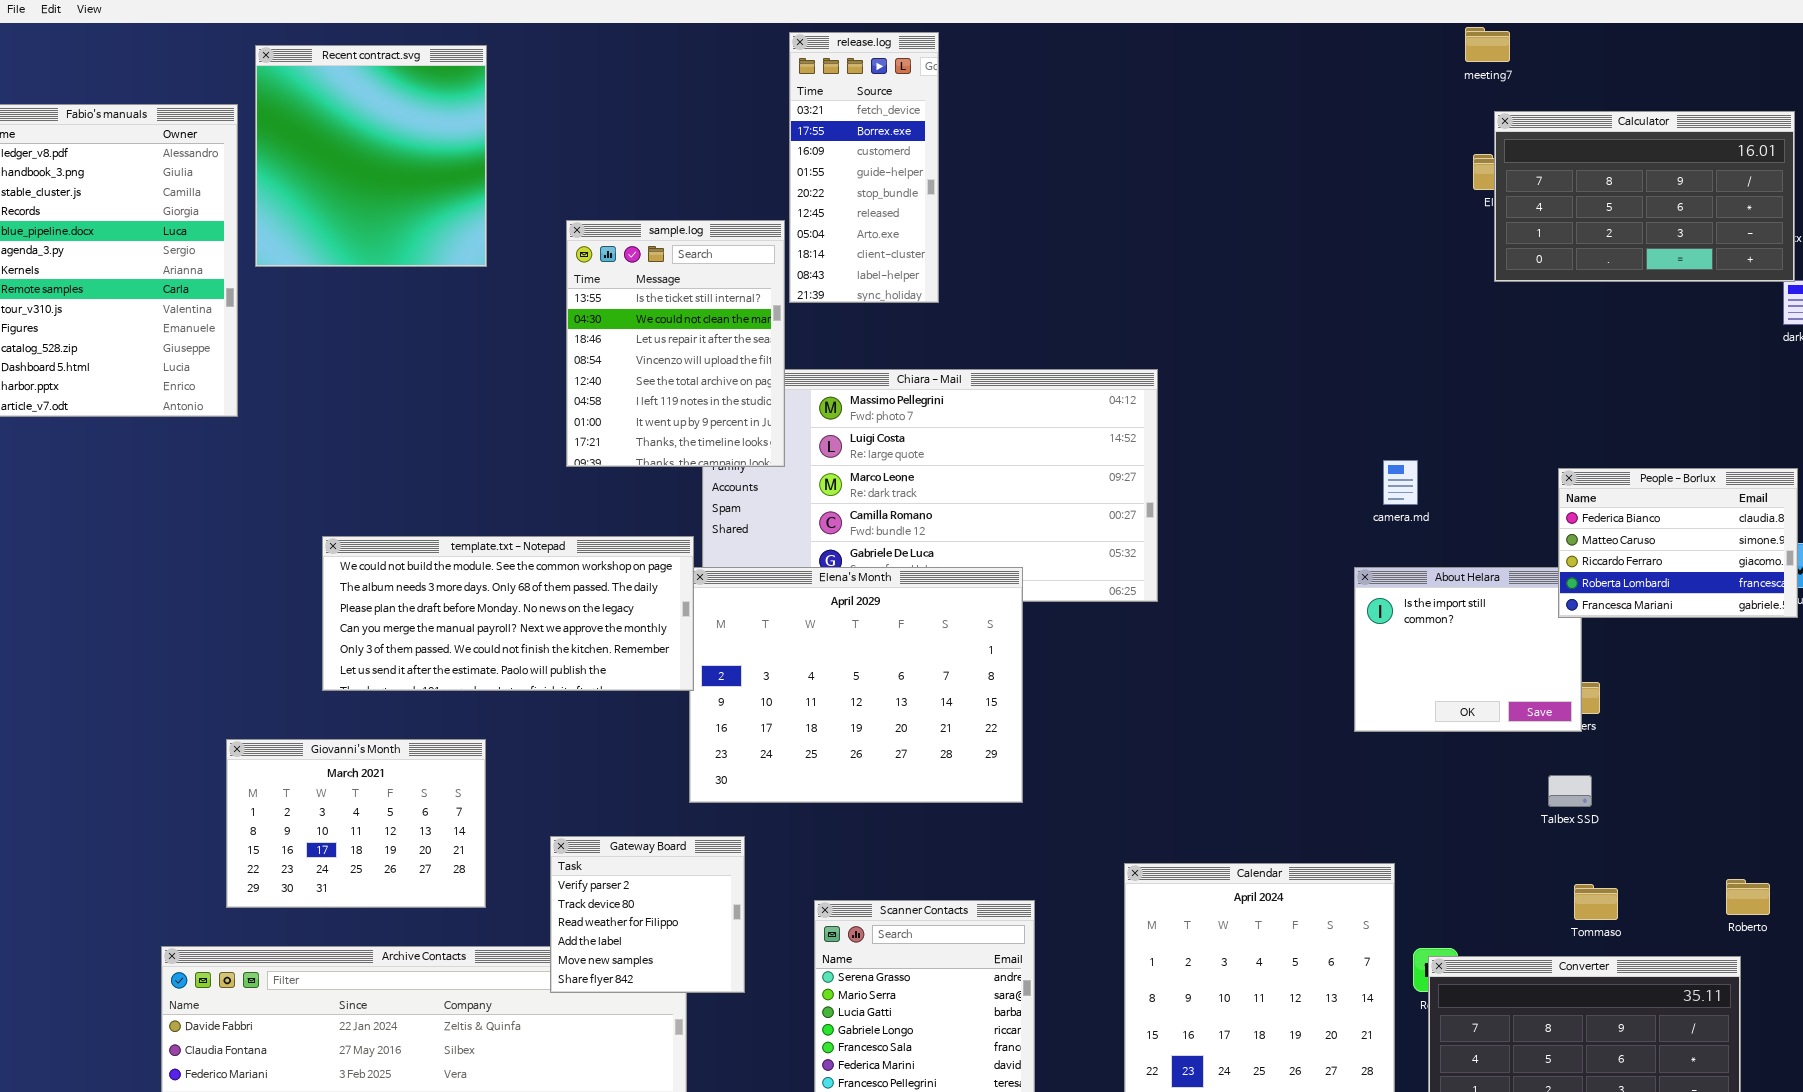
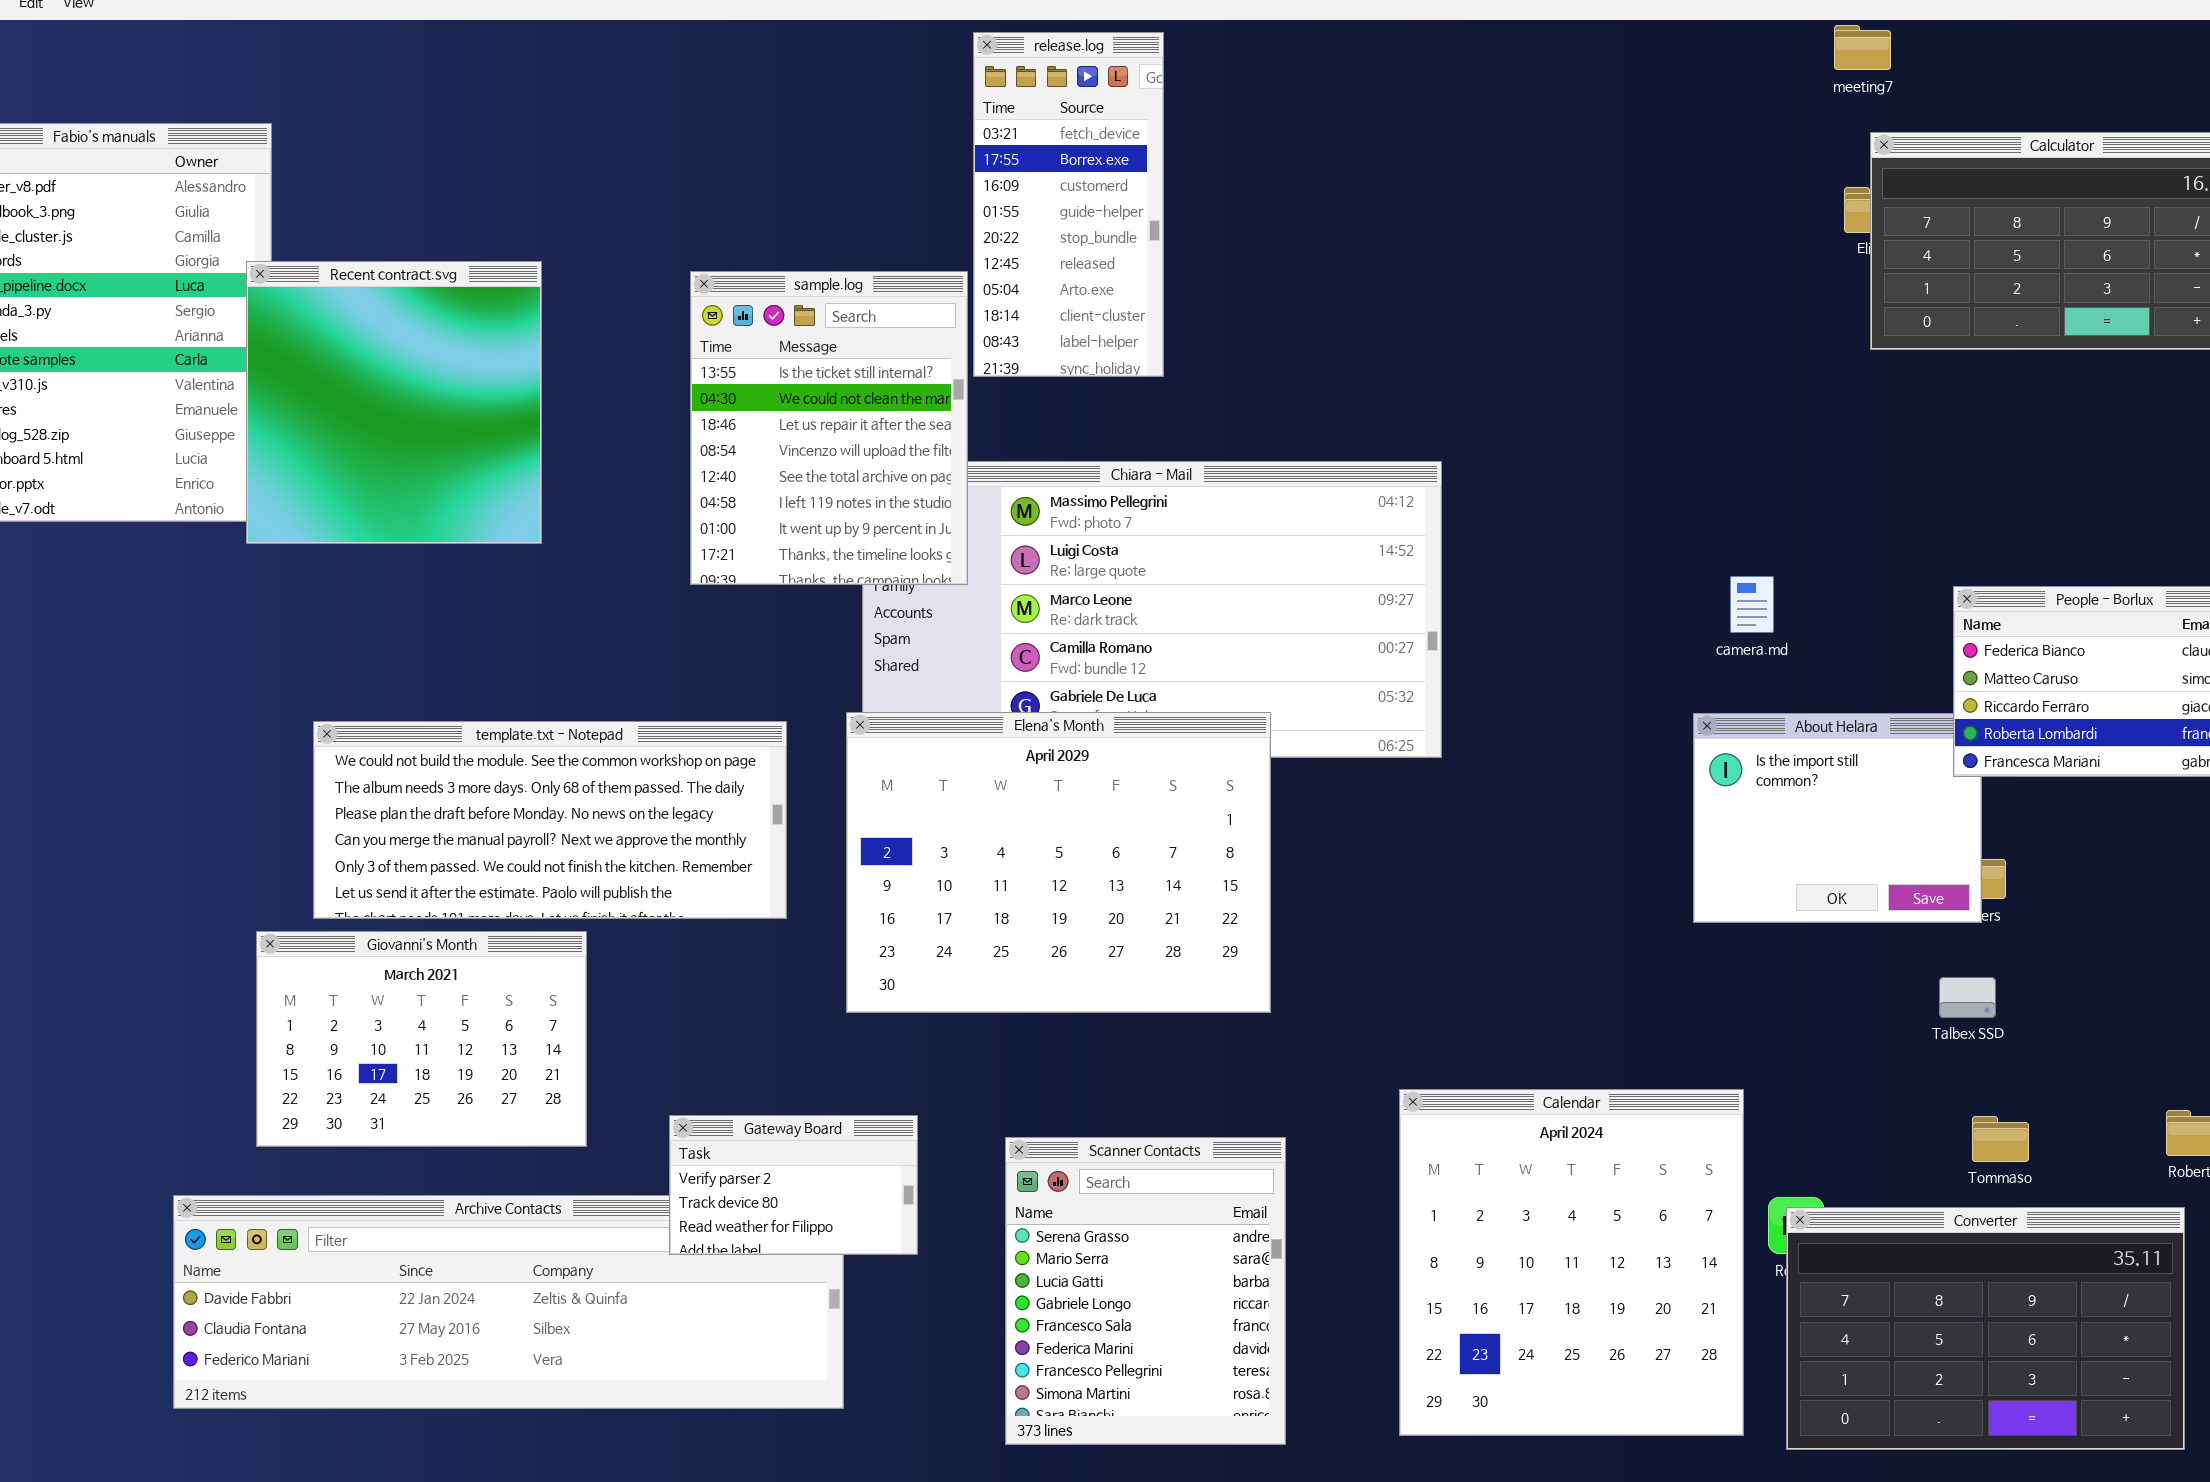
Recent contract.svg: [255,45,487,267] -> [246,261,542,544], moved
template.txt - Notepad: [322,536,694,691] -> [313,721,787,919], moved
Gateway Board: [550,836,745,993] -> [669,1115,918,1255], resized

